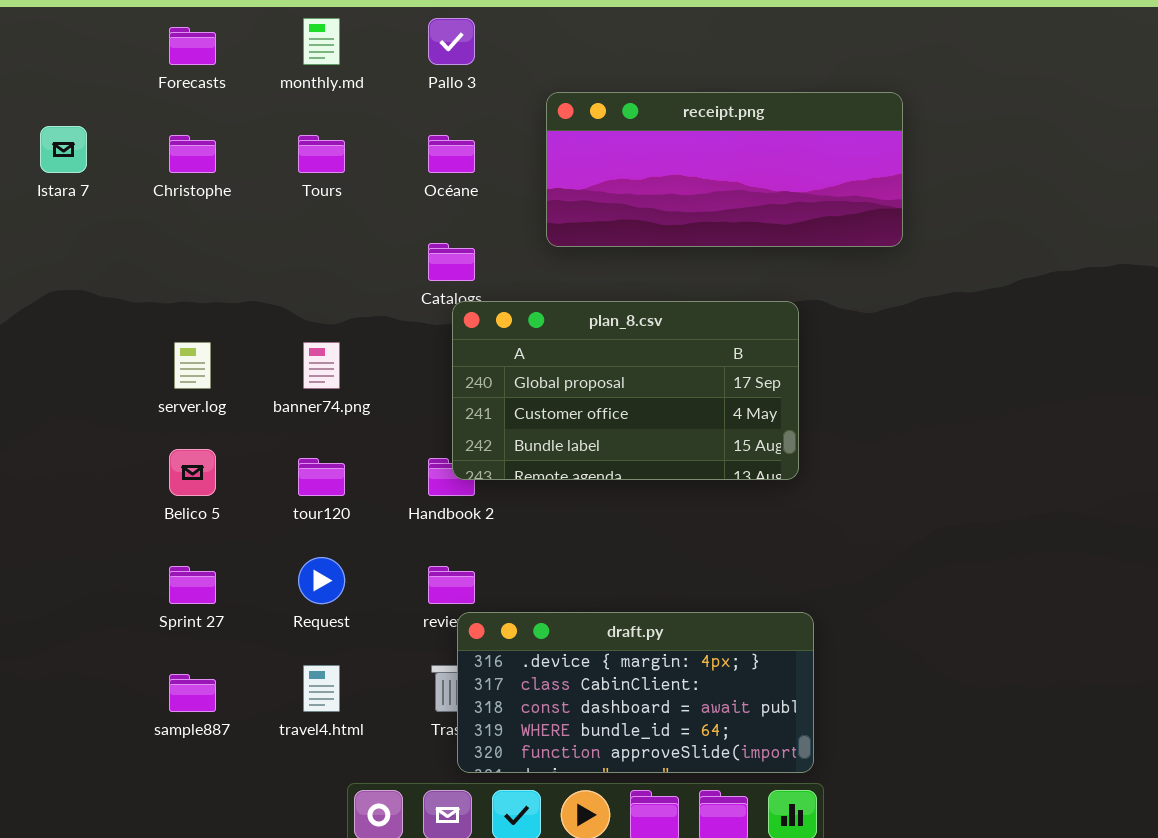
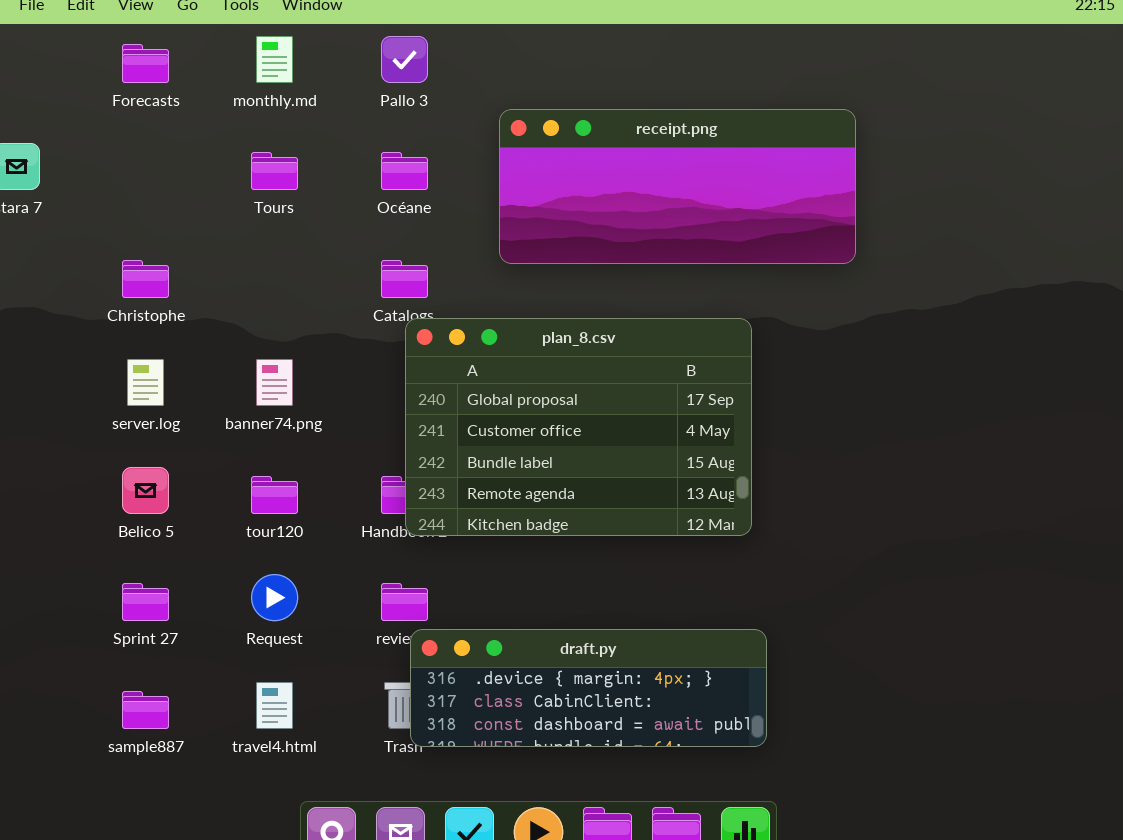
Christophe: [169,135,216,173] -> [122,260,169,298], moved
plan_8.csv: [452,301,799,480] -> [405,318,752,536], resized
draft.py: [457,612,814,773] -> [410,629,767,747], resized

